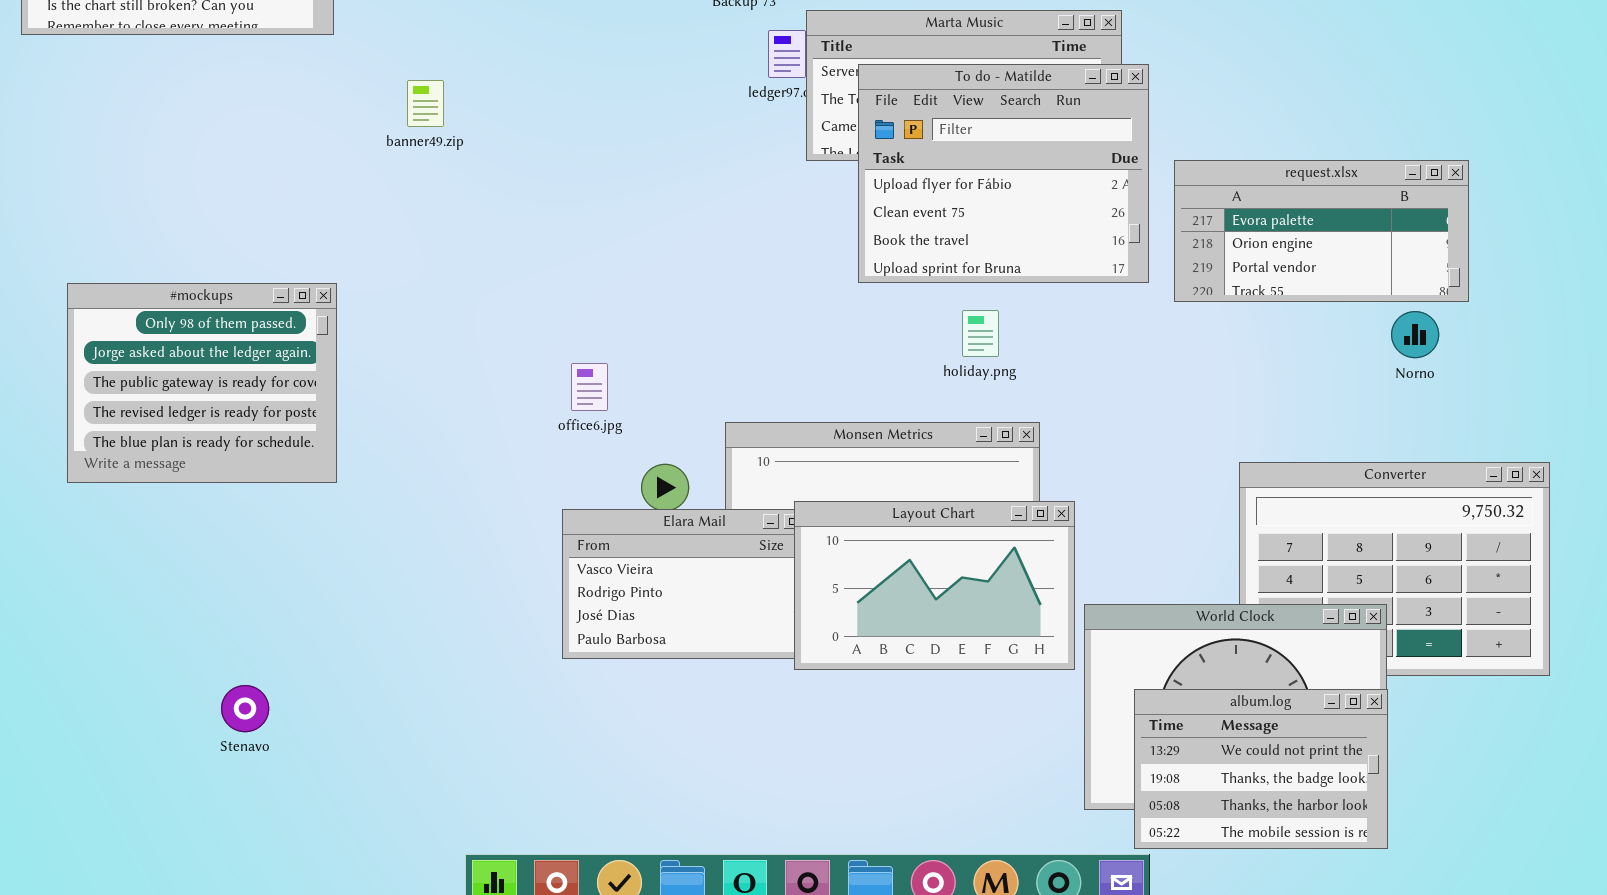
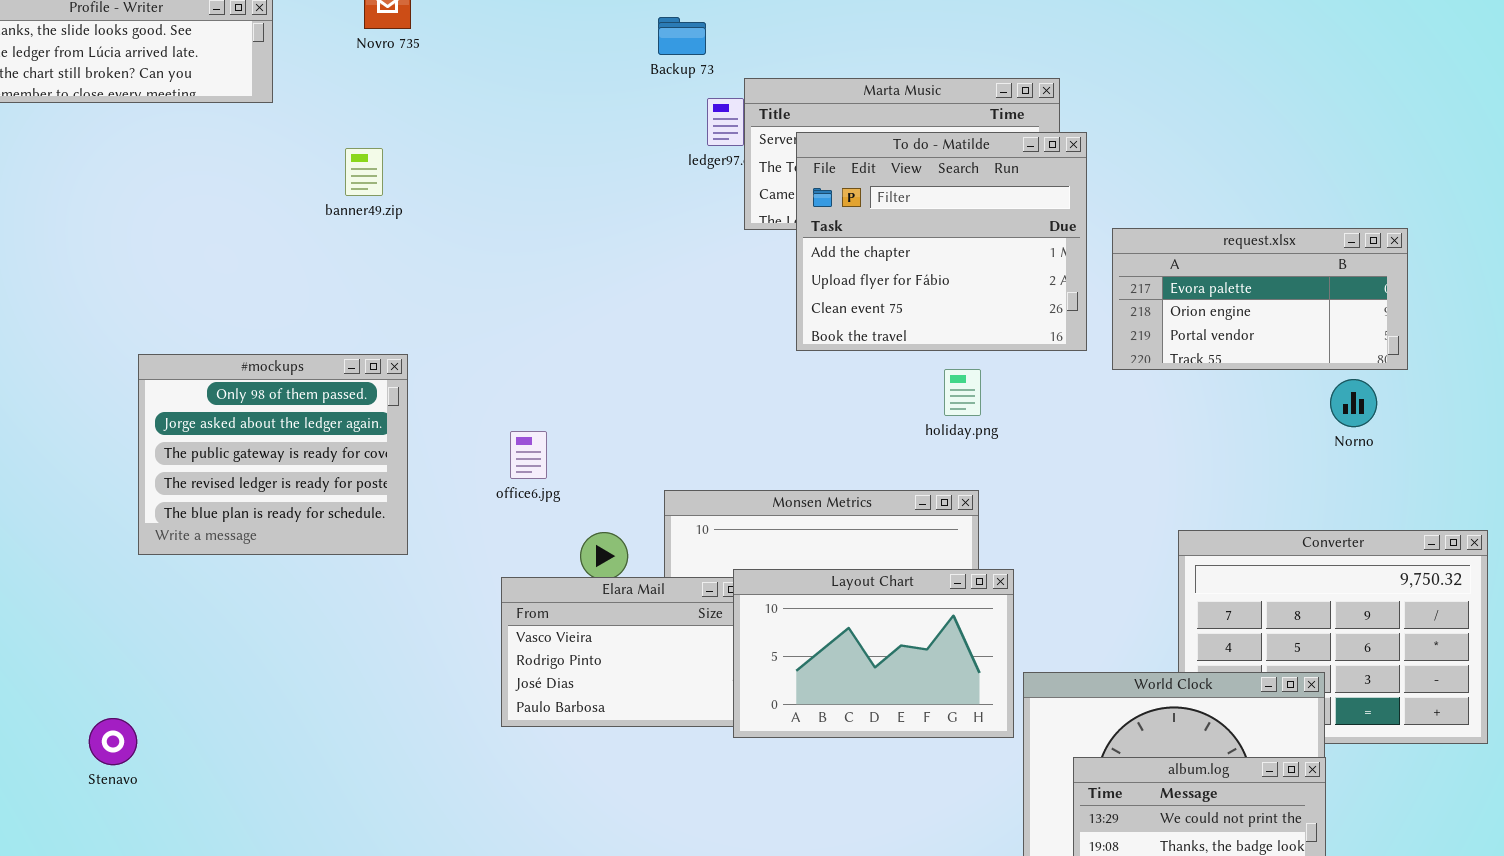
To do - Matilde: [858,64,1149,283] -> [796,132,1087,351], scrolled up 1 row
#mockups: [67,283,337,483] -> [138,354,408,555], moved
holiday.png: [962,310,999,357] -> [944,369,981,416], moved
Stenavo: [221,685,269,732] -> [89,718,137,765], moved

